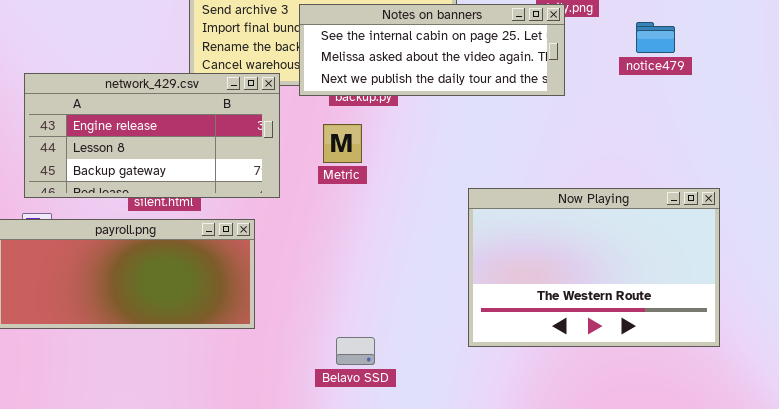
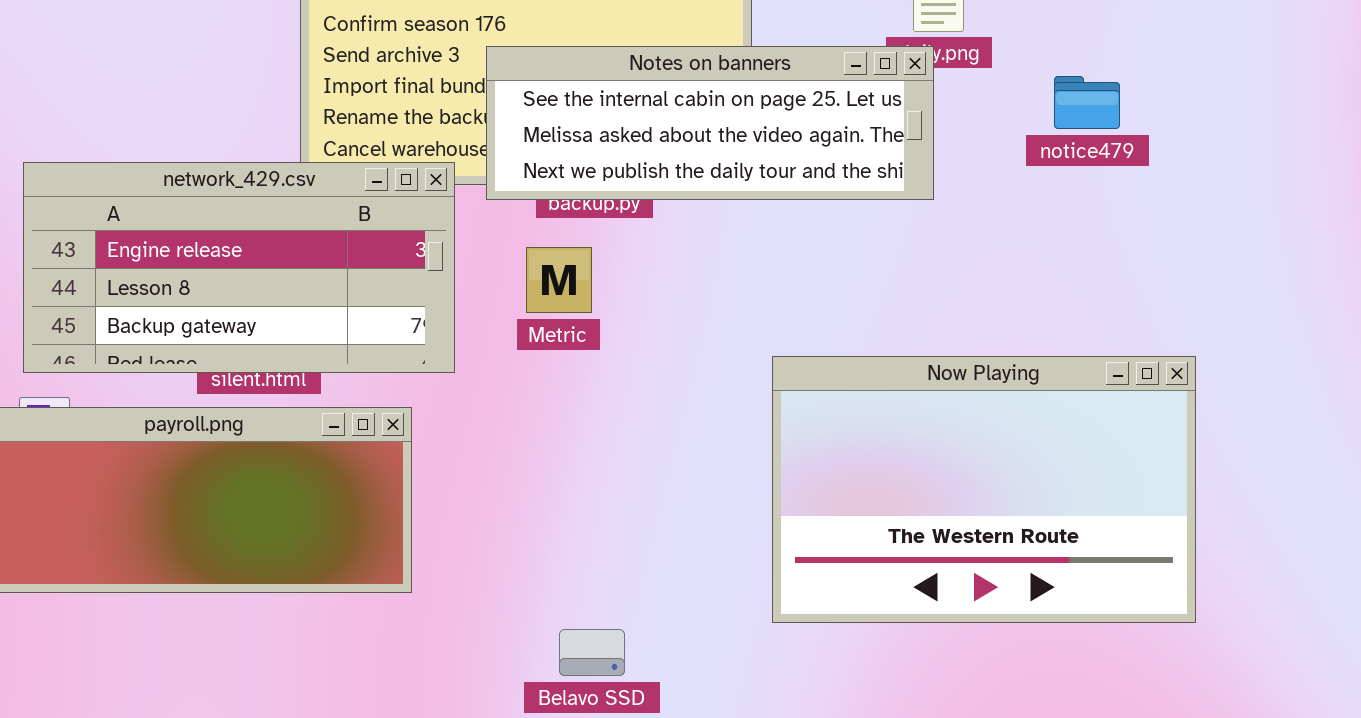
Belavo SSD: [336,337,375,365] -> [559,629,625,676], moved

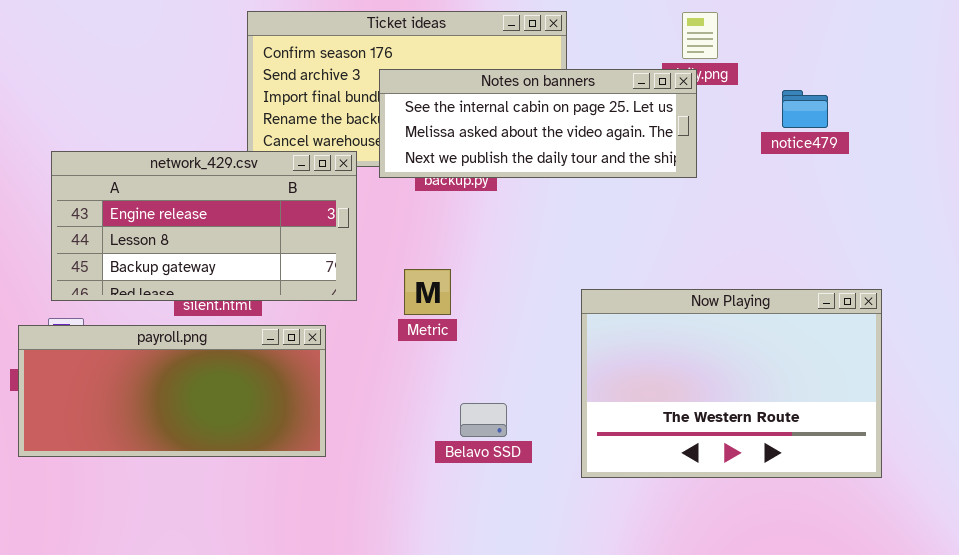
Metric: [526,247,592,313] -> [404,269,451,315], moved
Belavo SSD: [559,629,625,676] -> [460,403,507,437], moved

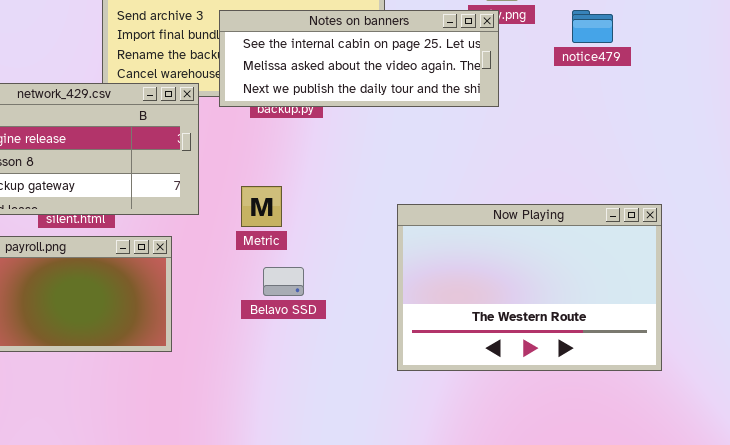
notice479: [782,90,828,128] -> [572,10,613,43], moved
Belavo SSD: [460,403,507,437] -> [263,267,304,296], moved

